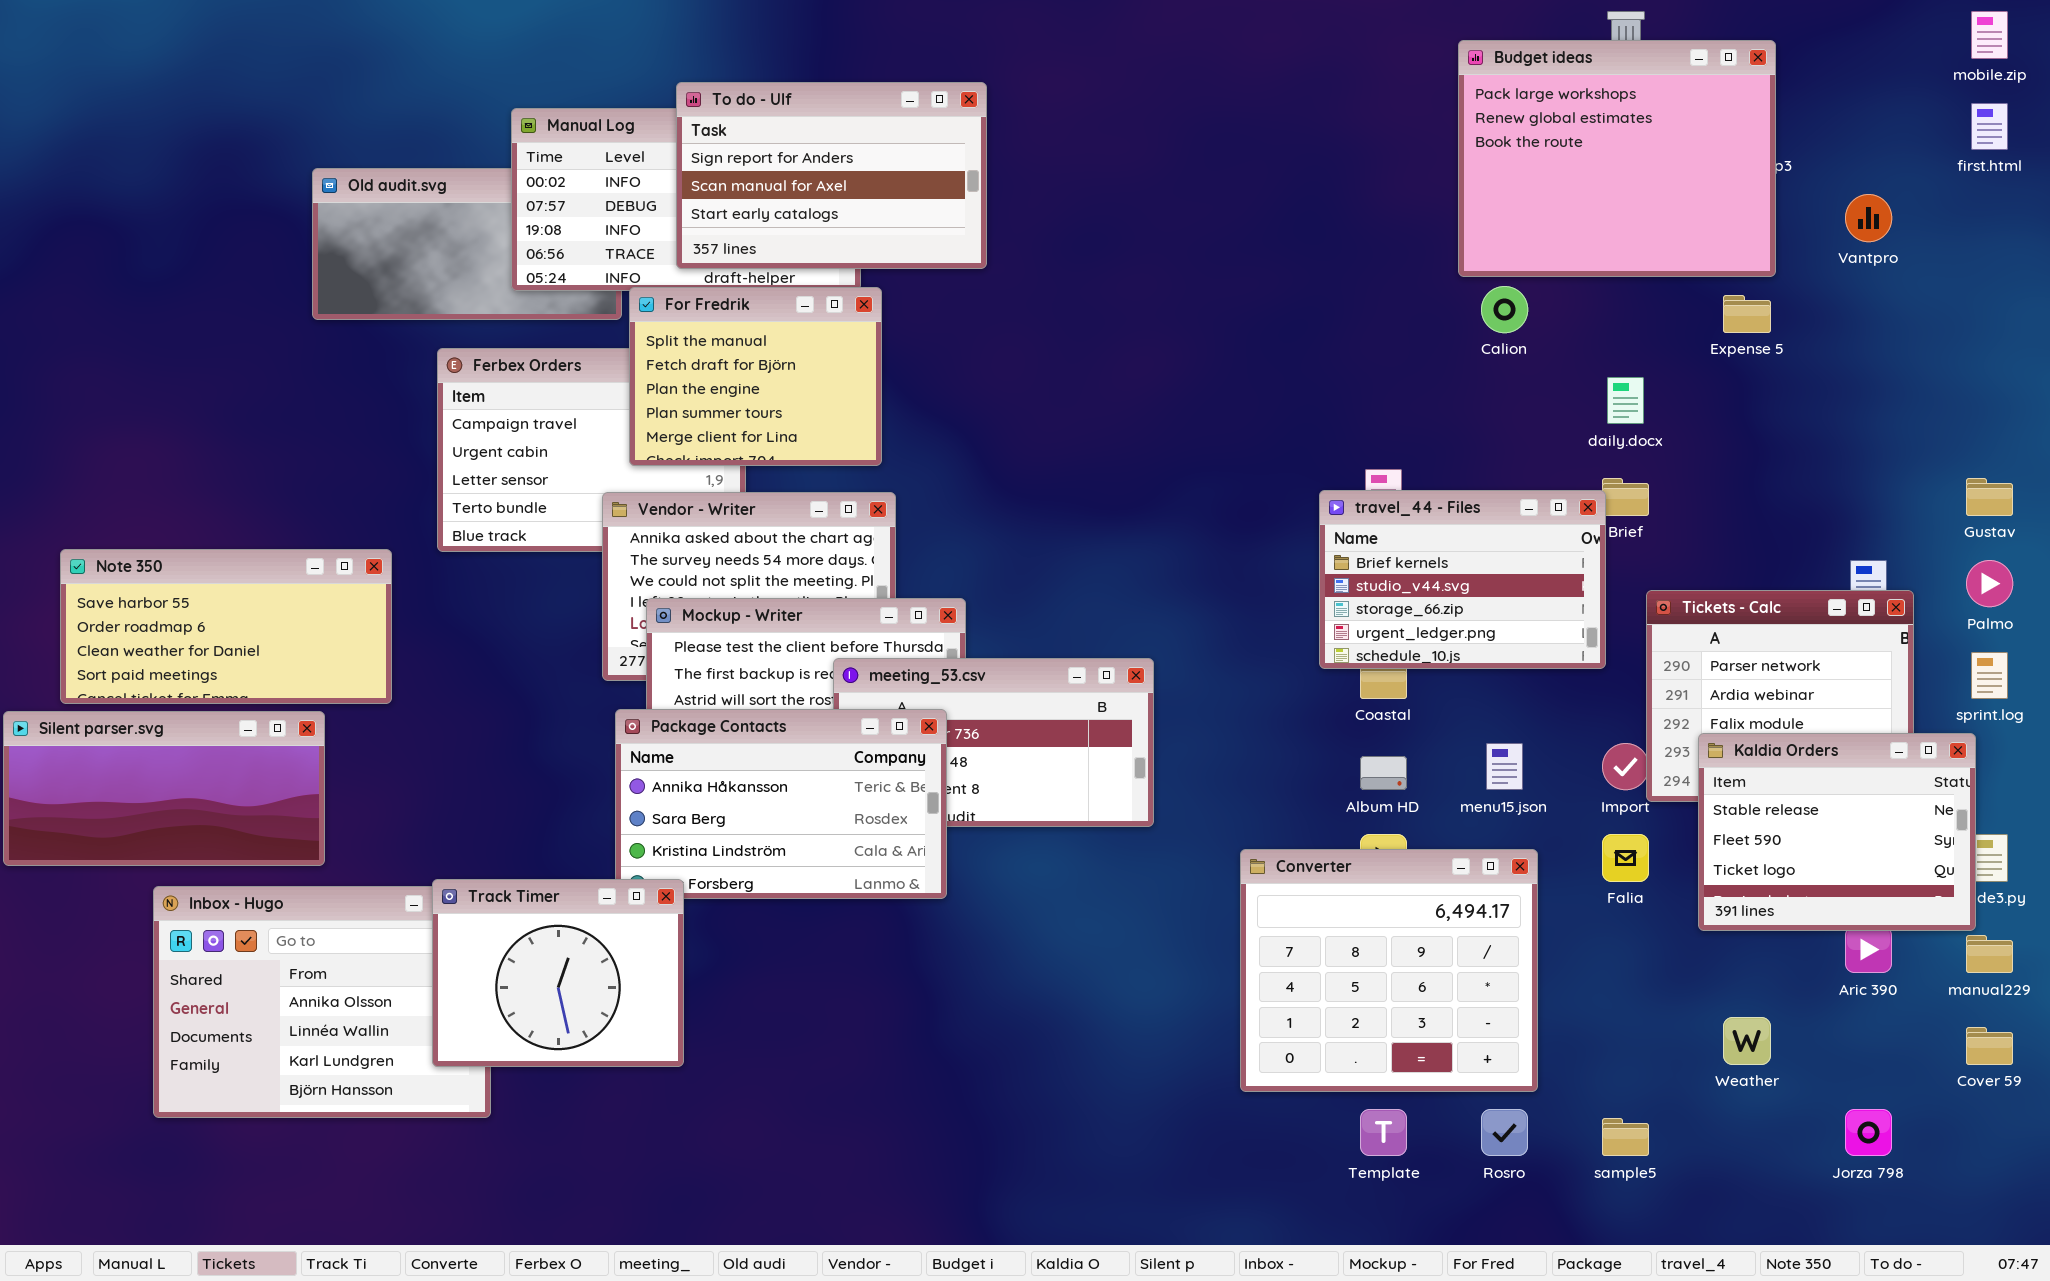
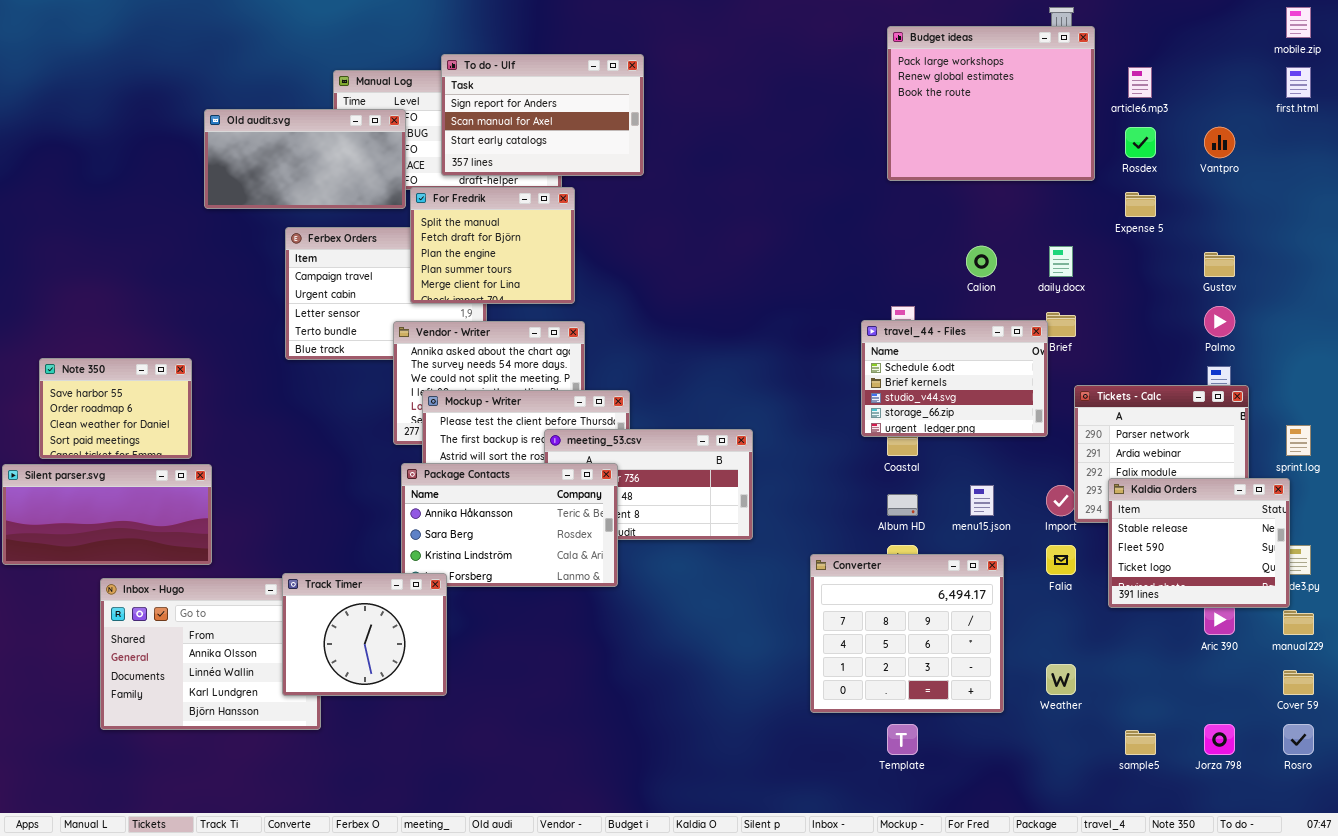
Budget ideas: [1458,40,1776,277] -> [887,26,1095,181], moved
Old audit.svg: [312,168,622,320] -> [204,109,406,209], raised
Calion: [1481,286,1528,333] -> [966,246,997,277], moved
Gustav: [1966,478,2013,516] -> [1204,252,1235,277], moved
travel_44 - Files: [1319,490,1606,669] -> [861,320,1048,437], scrolled up 1 row
Note 350: [60,549,392,704] -> [39,358,192,459], resized
Palmo: [1966,560,2013,607] -> [1204,306,1235,337], moved
Weather: [1723,1017,1771,1065] -> [1046,664,1076,695], moved
Rosro: [1481,1109,1528,1156] -> [1283,724,1314,755], moved
sample5: [1602,1118,1649,1156] -> [1125,730,1156,755], moved

